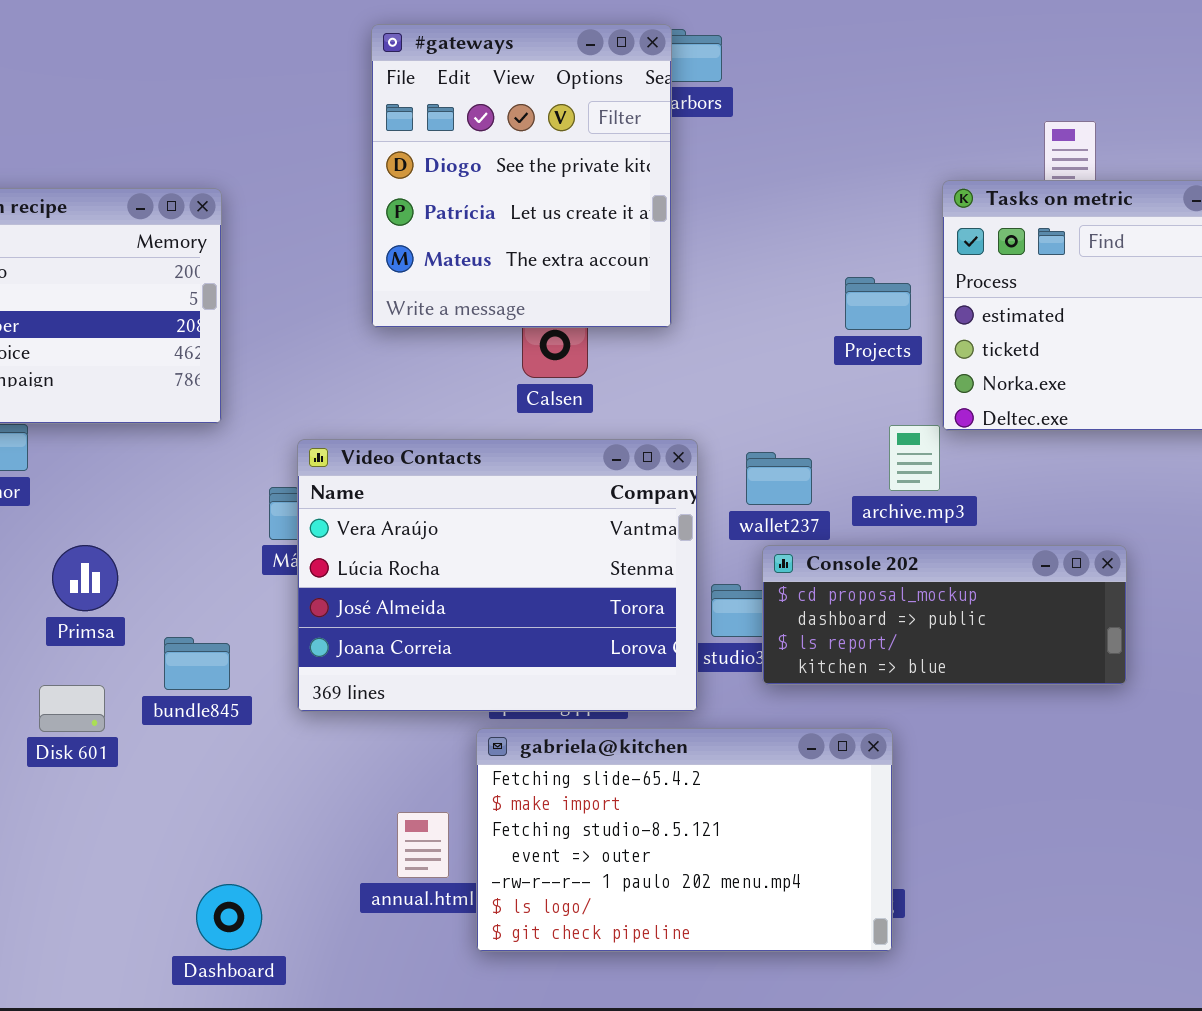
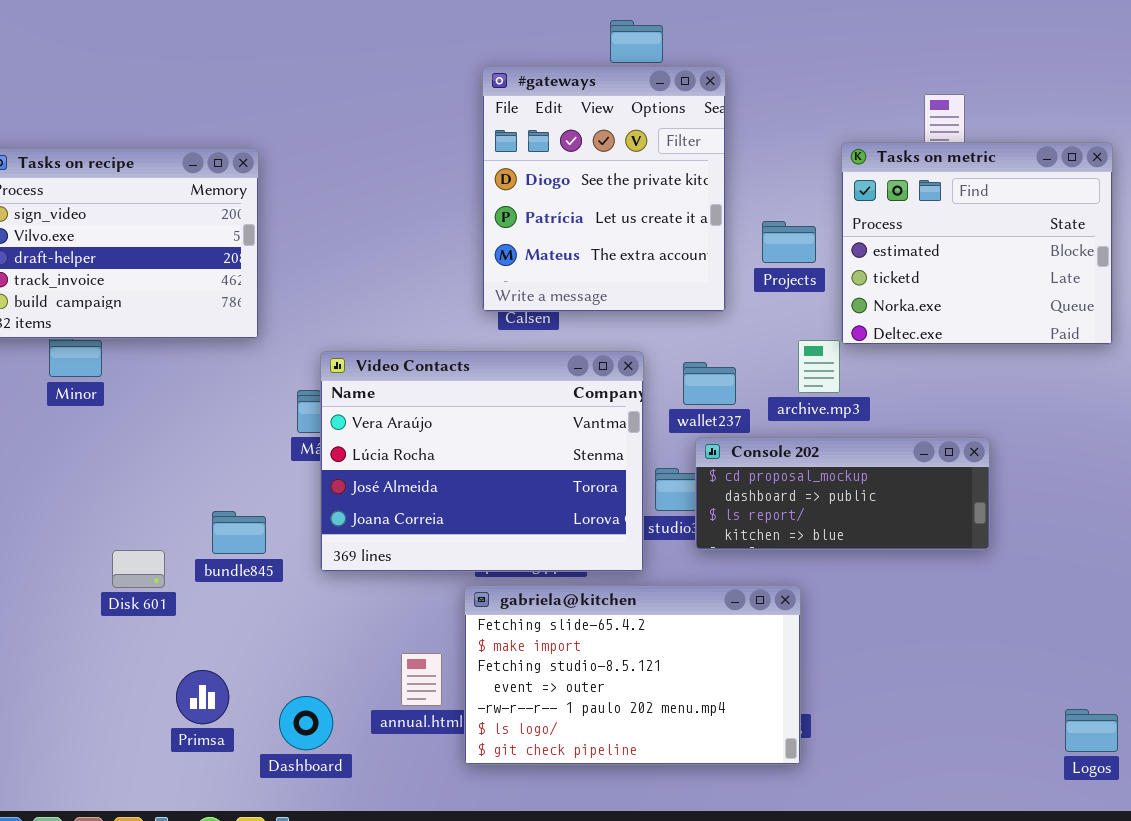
#gateways: [371,24,672,328] -> [482,66,726,312], moved
Primsa: [52,545,118,611] -> [176,670,229,724], moved
Dashboard: [196,884,262,950] -> [279,696,333,750], moved

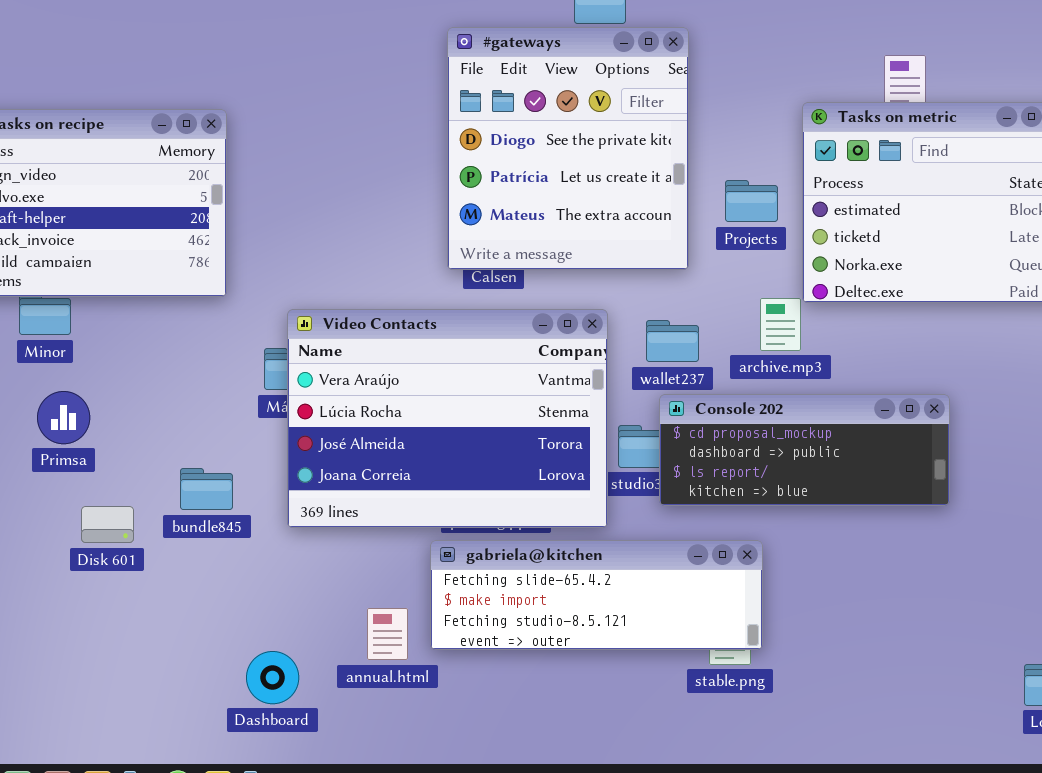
gabriela@kitchen: [464,585,801,765] -> [430,540,763,650], resized
Primsa: [176,670,229,724] -> [37,391,90,444], moved

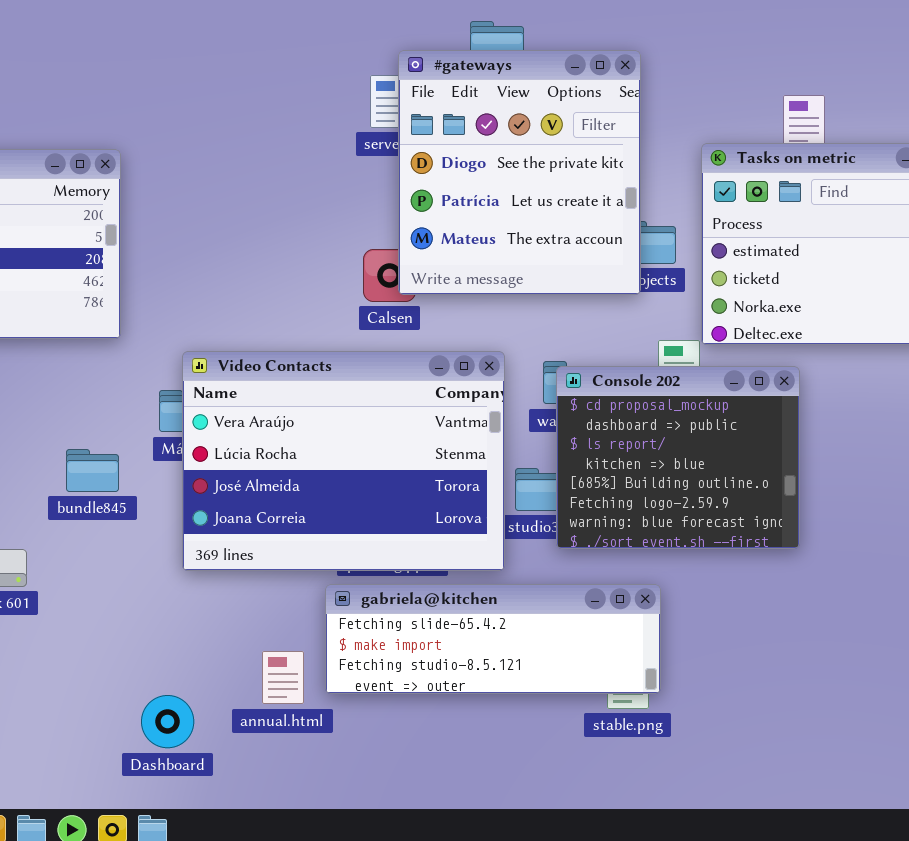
#gateways: [447,27,689,270] -> [398,50,641,295], moved
Console 202: [659,394,950,506] -> [556,366,800,549], resized
bundle845: [180,468,233,510] -> [66,449,119,492], moved

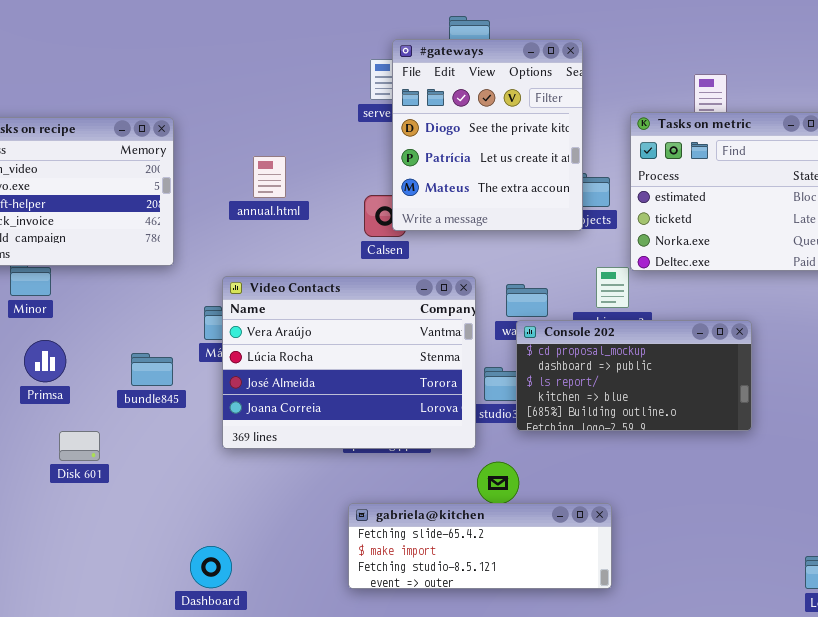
Console 202: [556,366,800,549] -> [516,320,752,431], resized
gabriela@kitchen: [325,584,661,694] -> [348,503,612,589], moved
annual.html: [262,651,304,704] -> [253,156,286,198], moved

